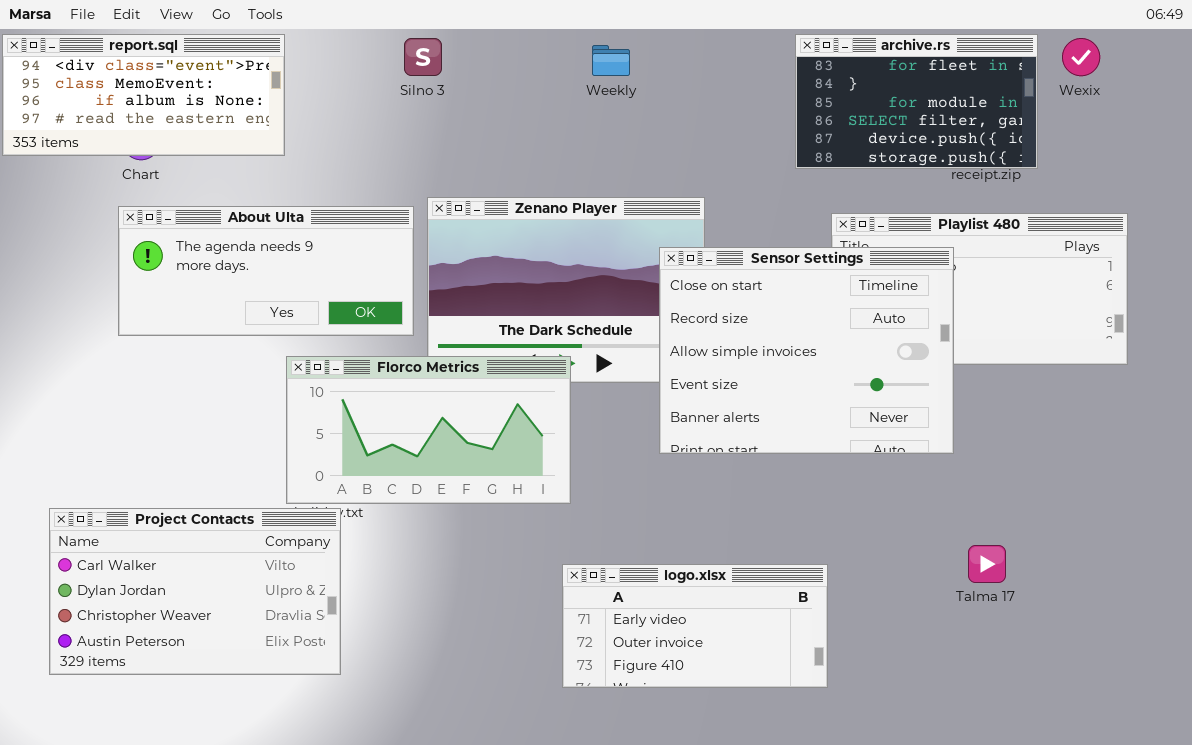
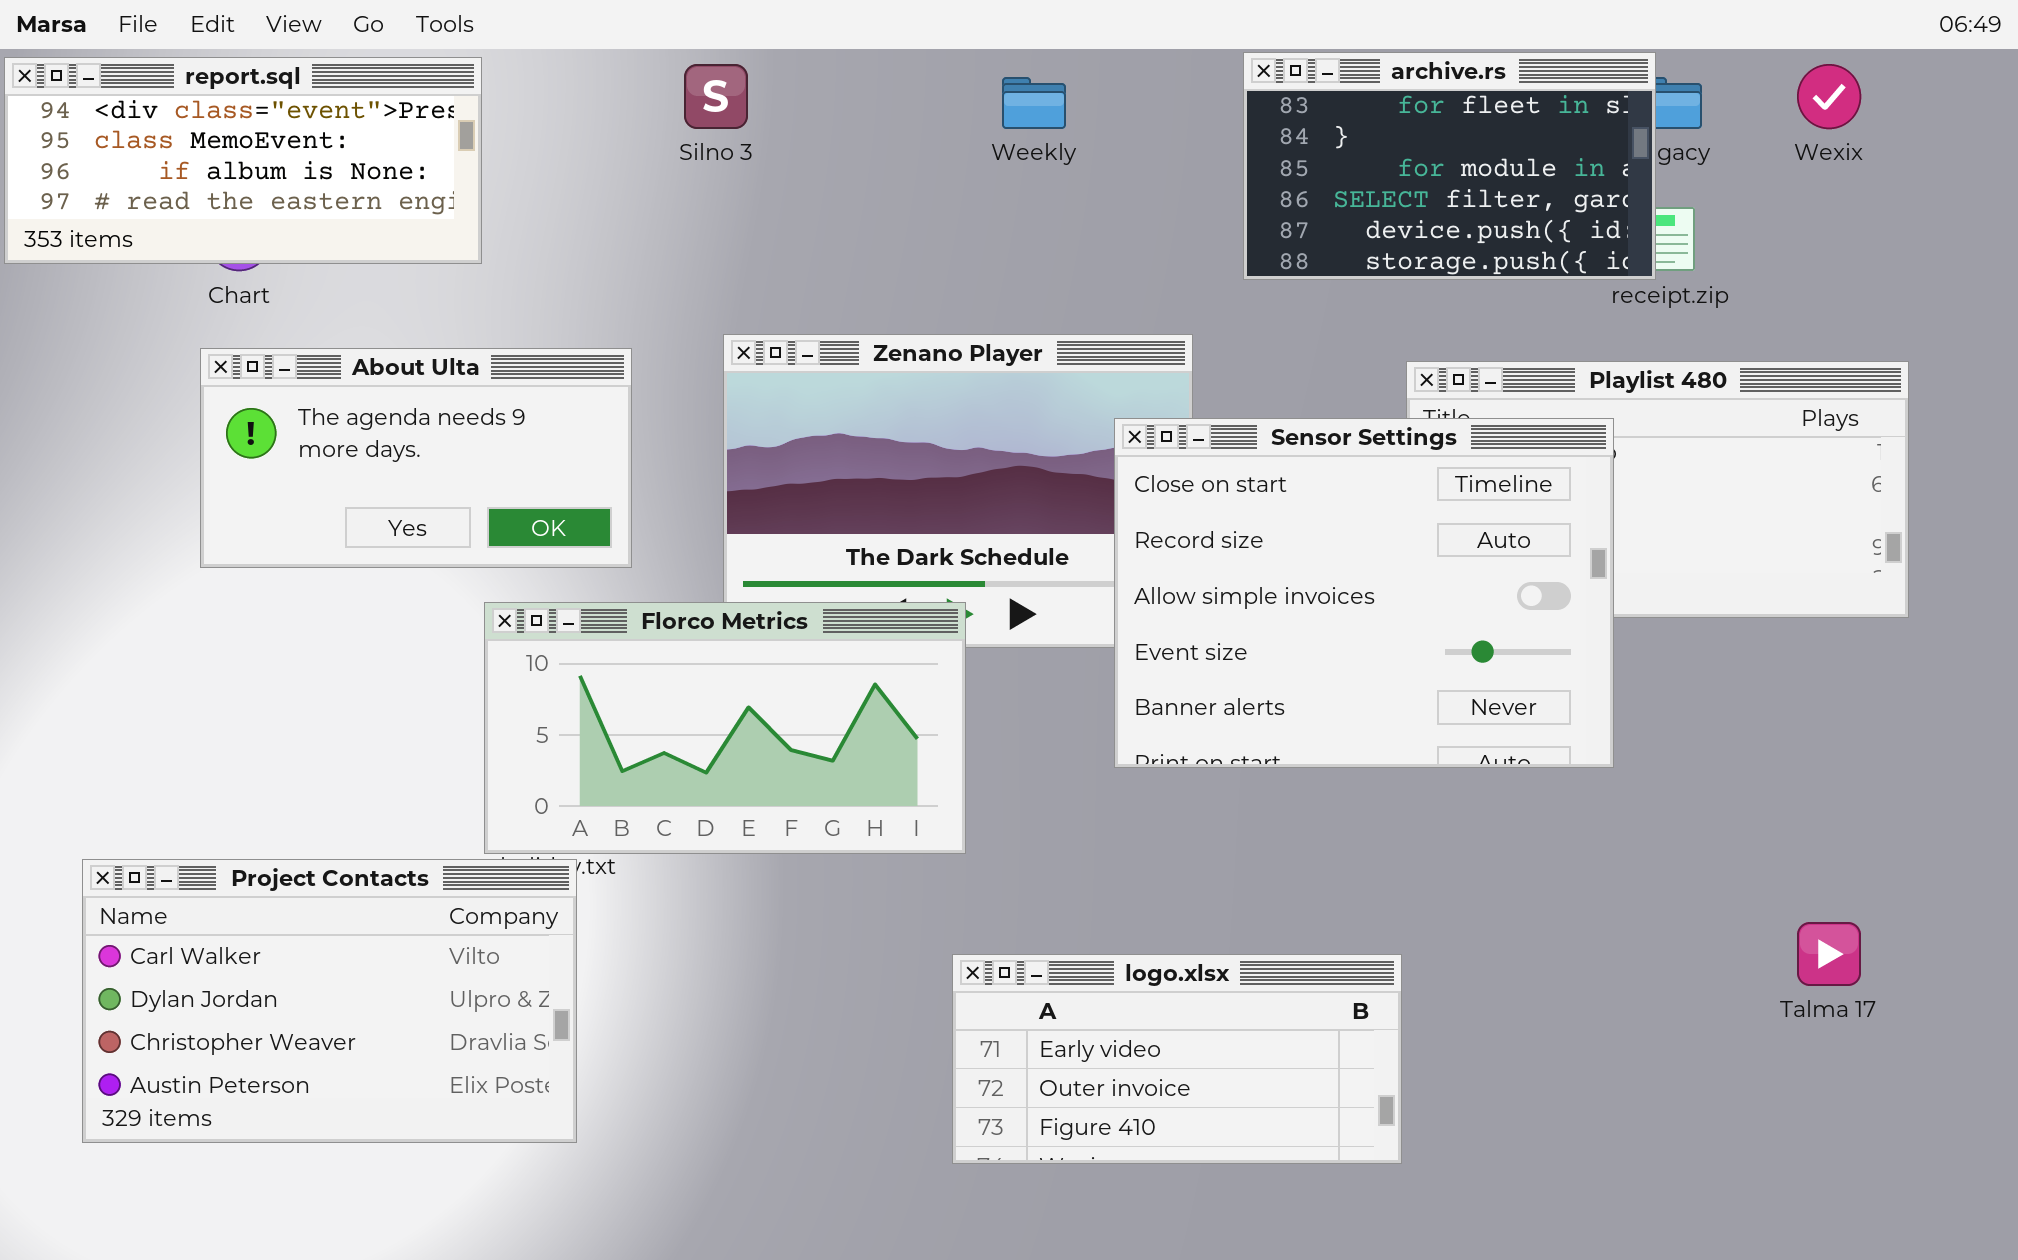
archive.rs: [795,34,1038,169] -> [1243,52,1656,280], moved
About Ulta: [118,206,414,336] -> [200,348,632,568], resized
Talma 17: [968,545,1006,583] -> [1797,922,1861,986], moved

